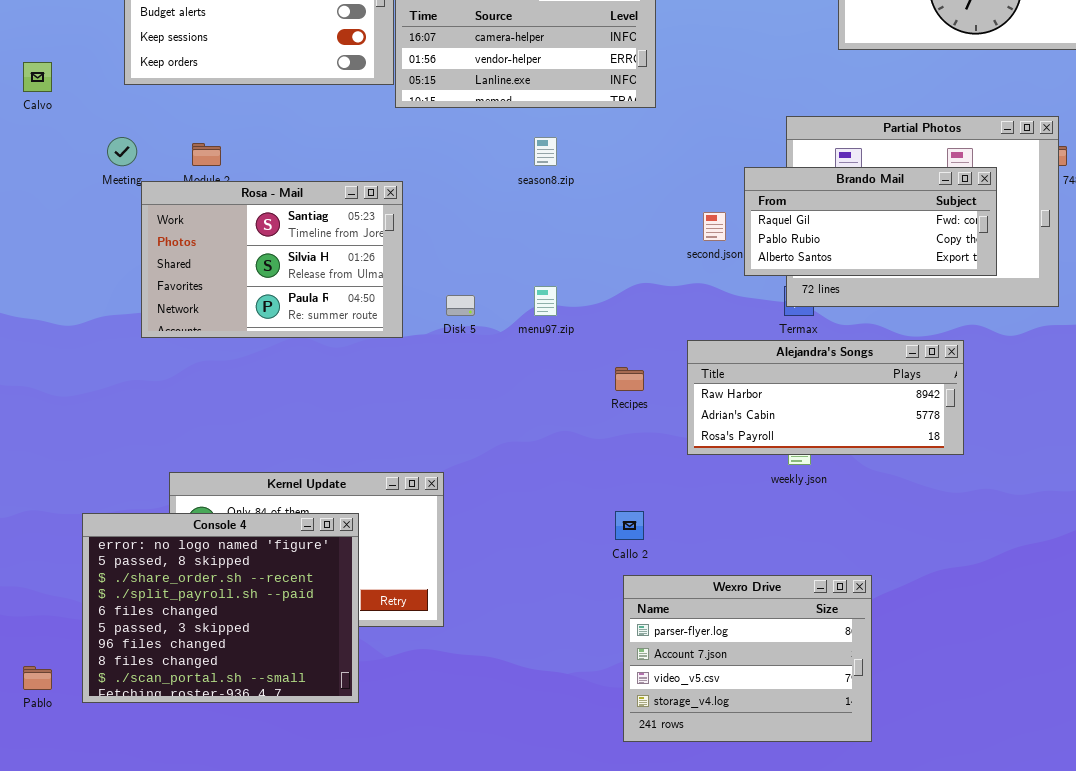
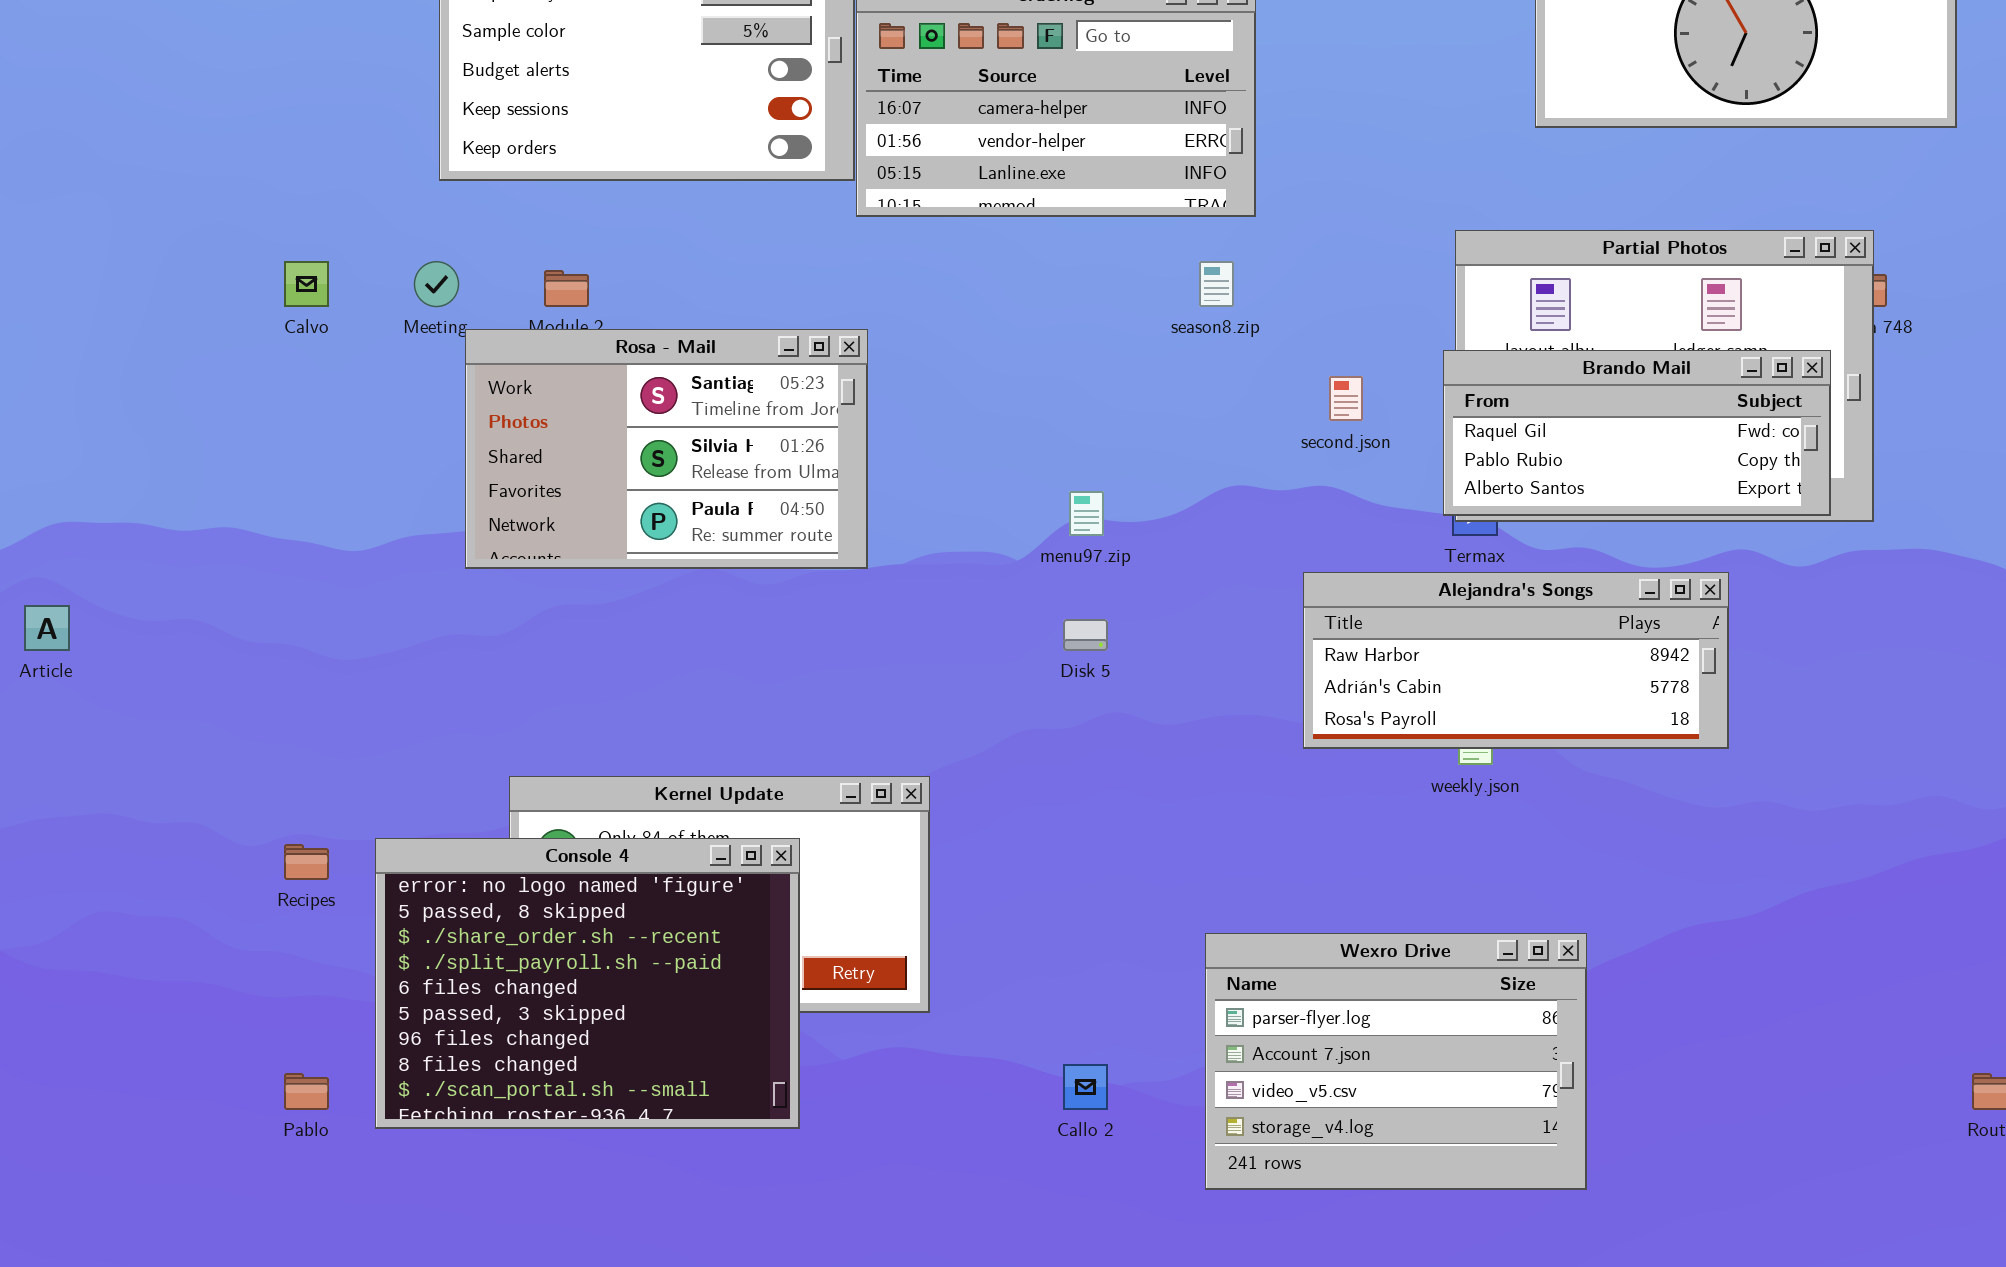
Calvo: [23,62,52,92] -> [284,261,329,307], moved
season8.zip: [534,137,557,166] -> [1199,261,1234,307], moved
Brando Mail: [744,167,997,276] -> [1443,350,1831,516], moved
Disk 5: [446,295,475,316] -> [1063,619,1108,651], moved
Recipes: [615,367,644,391] -> [284,844,329,880], moved
Callo 2: [615,511,644,540] -> [1063,1064,1108,1110], moved

